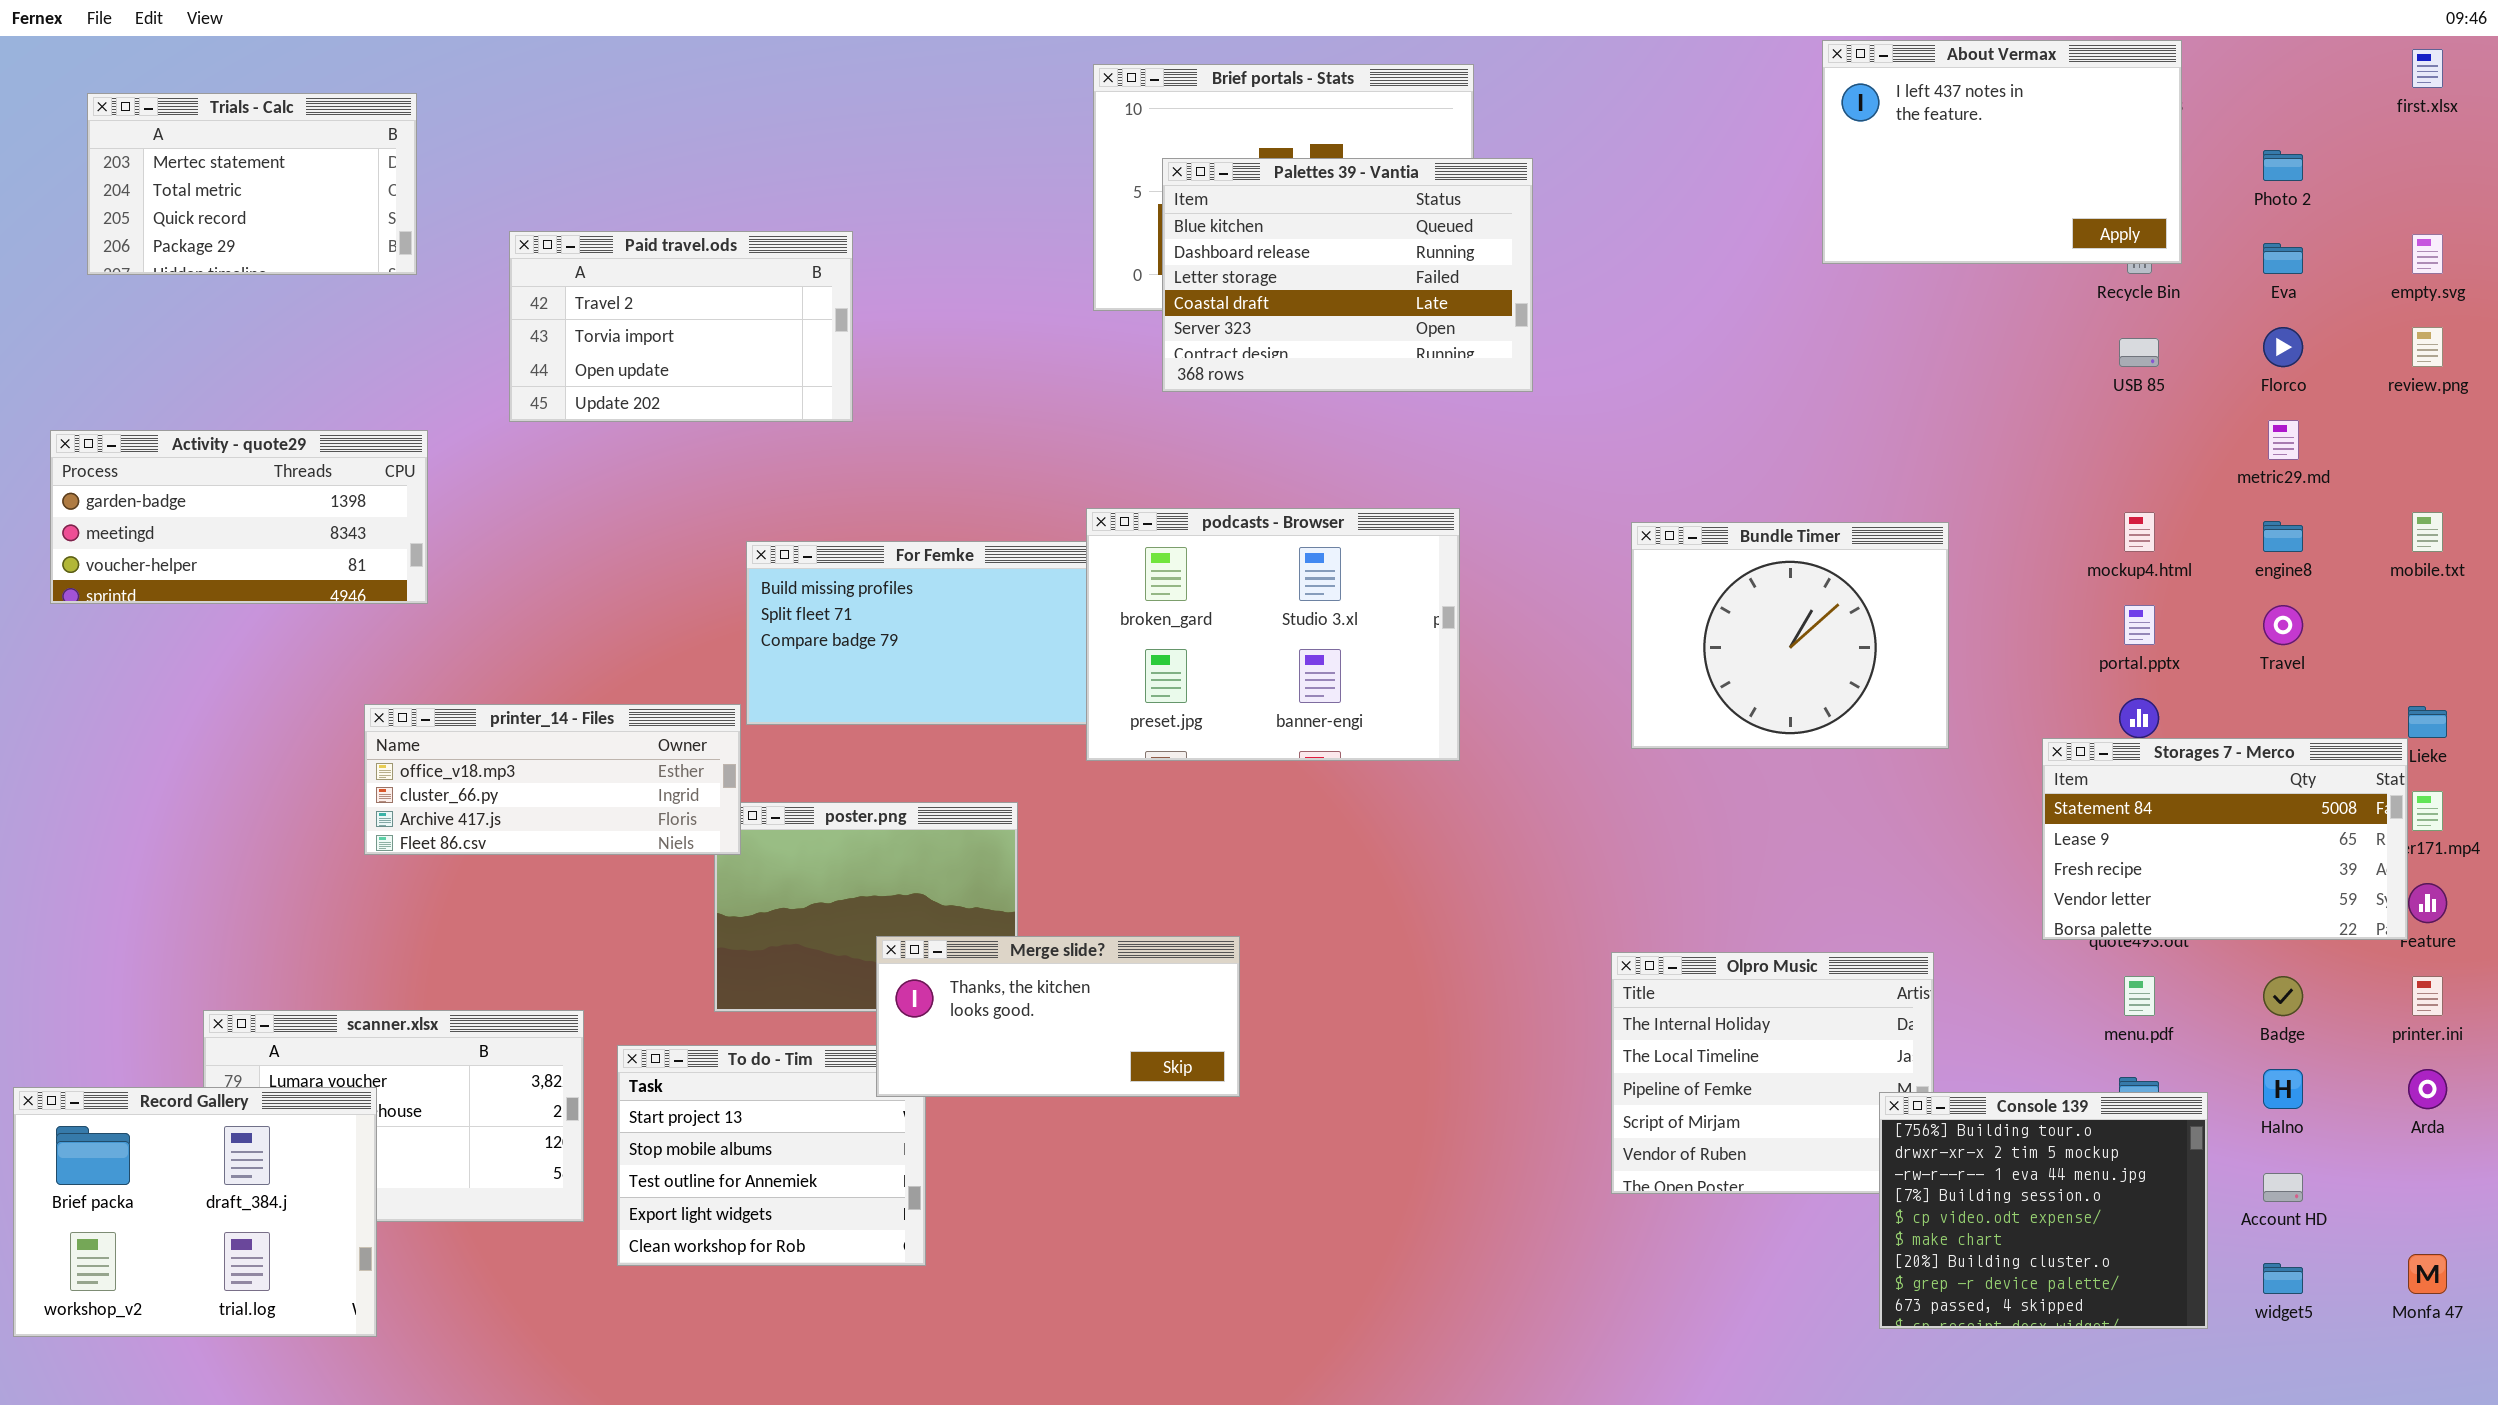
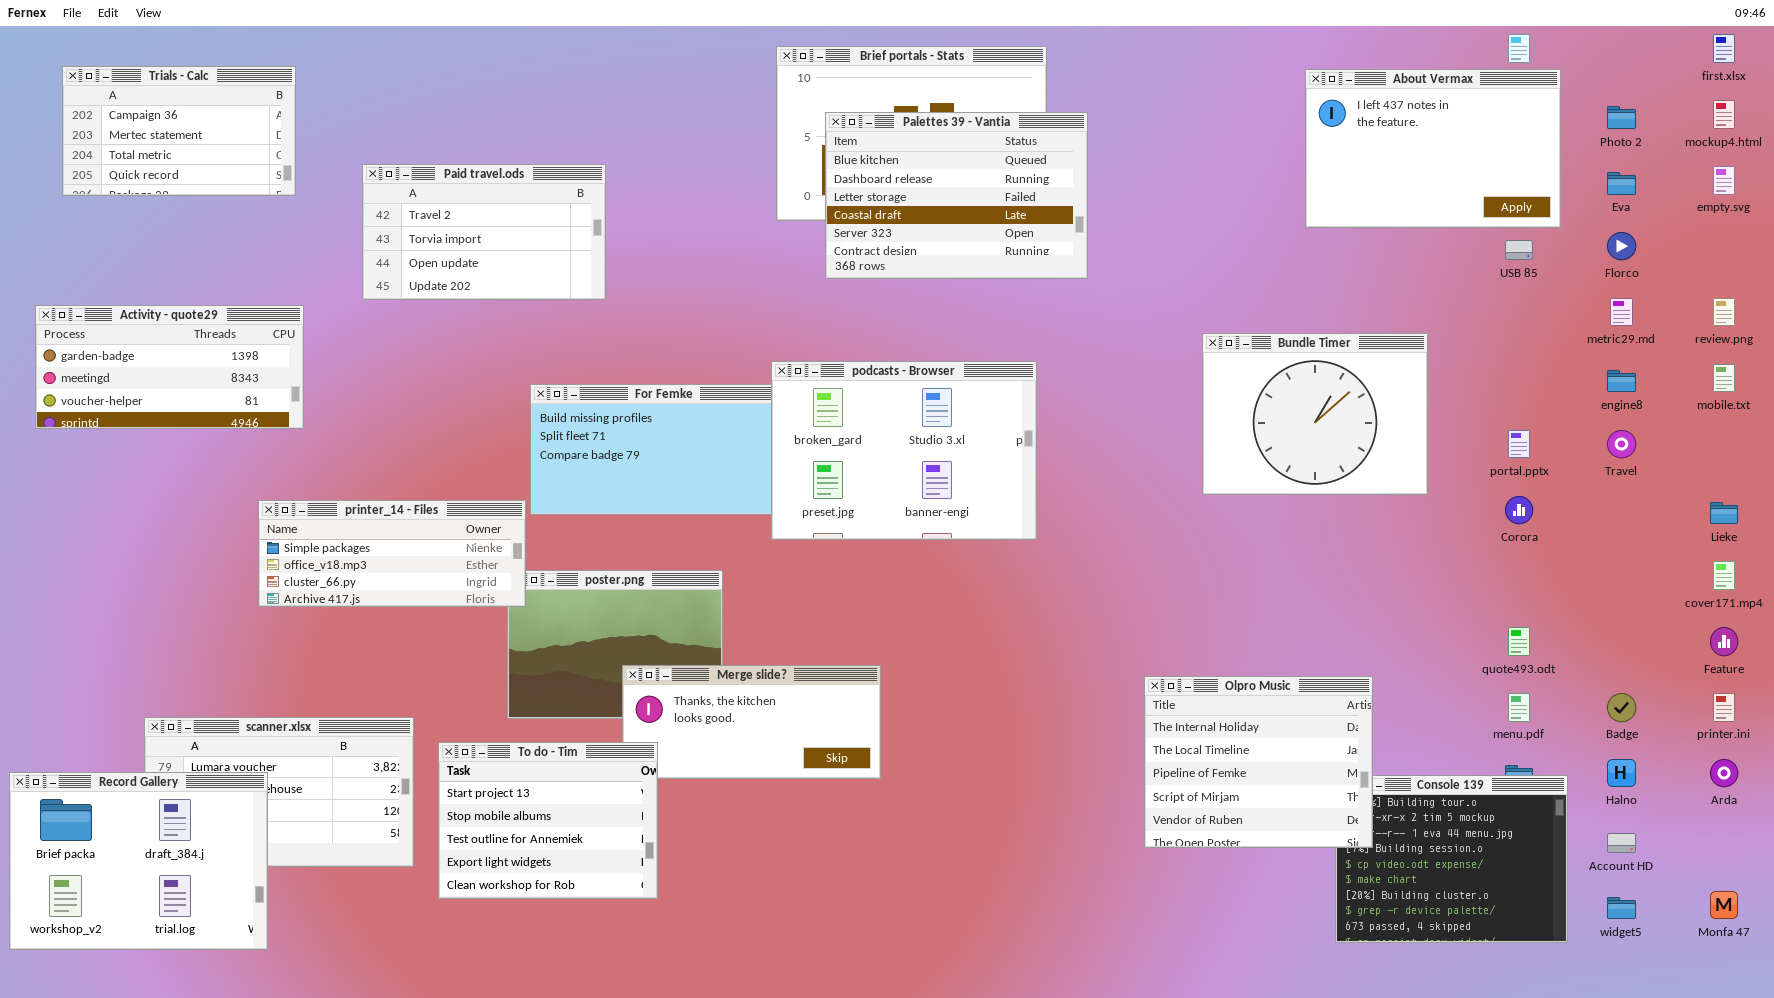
About Vermax: [1822,40,2182,264] -> [1305,69,1561,228], moved
Trials - Calc: [87,93,417,275] -> [62,66,296,196], scrolled up 1 row
review.png: [2412,327,2443,367] -> [1713,298,1735,326], moved
mockup4.html: [2124,512,2155,552] -> [1713,100,1735,129], moved
Bundle Timer: [1631,522,1949,749] -> [1202,333,1428,495], moved
printer_14 - Files: [364,704,741,855] -> [258,500,526,607], scrolled up 1 row
Storages 7 - Merco: [2042,738,2408,940] -> none, closed
Olpro Music: [1611,952,1934,1194] -> [1144,676,1373,848], raised
To do - Tim: [617,1045,926,1266] -> [438,742,658,899], raised

